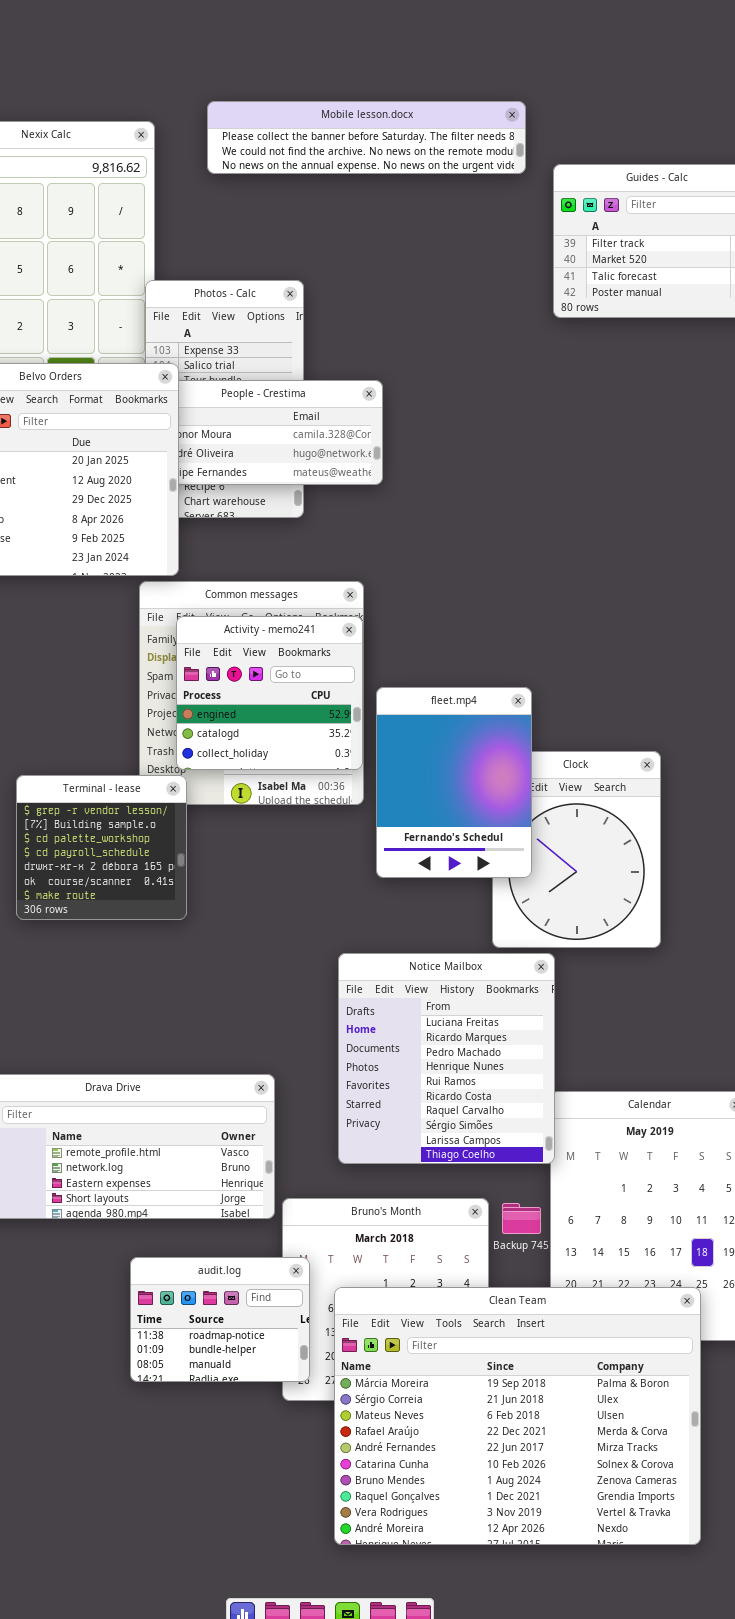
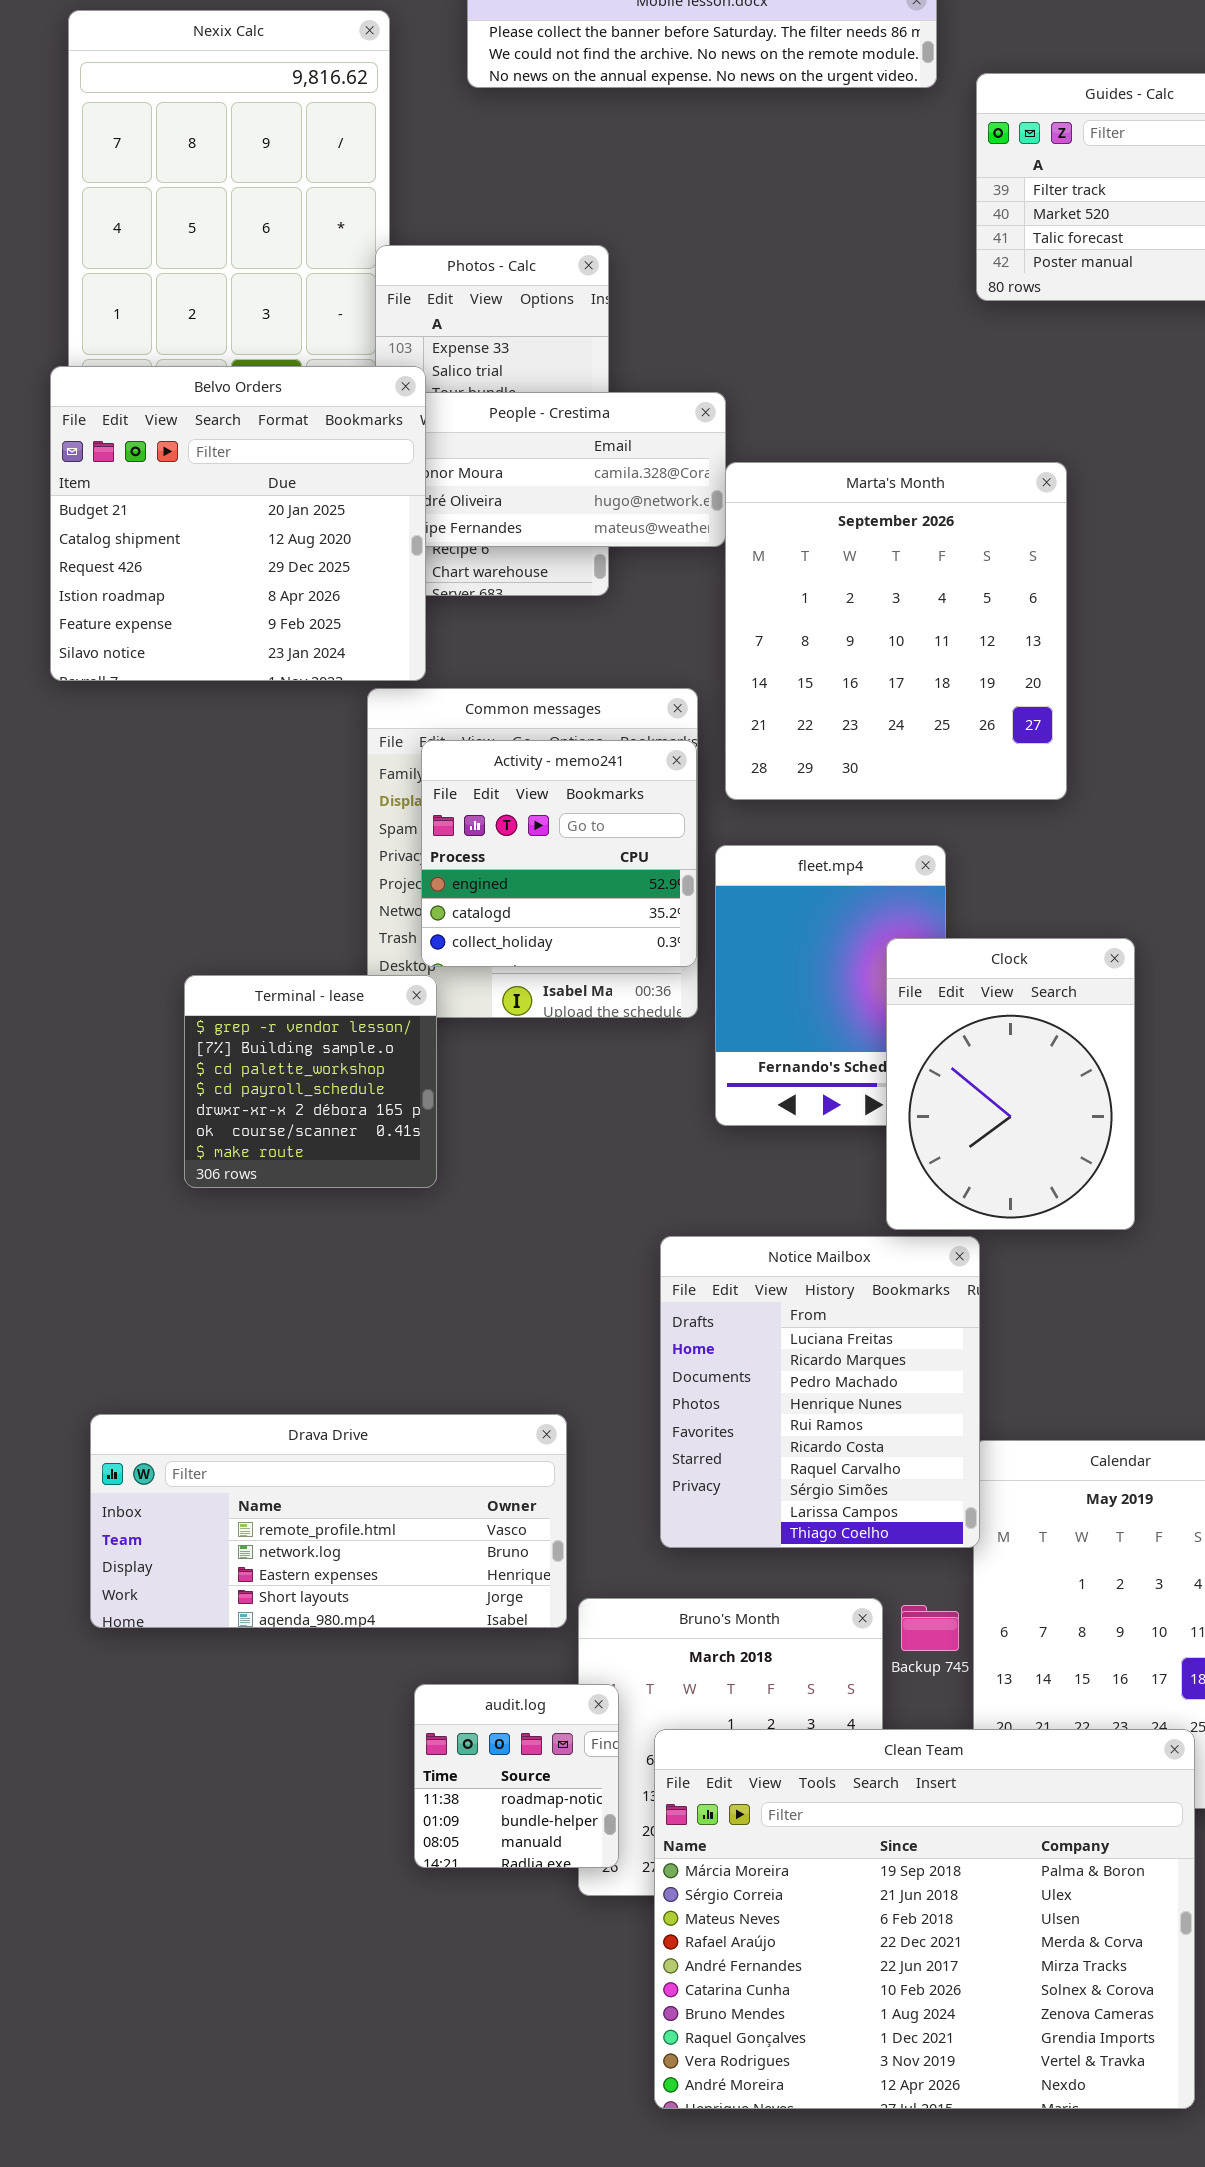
Marta's Month: none -> [725,462,1067,800], opened
Clock: [492,751,661,948] -> [886,938,1135,1230], raised
audit.log: [130,1257,310,1382] -> [414,1684,619,1868], resized

